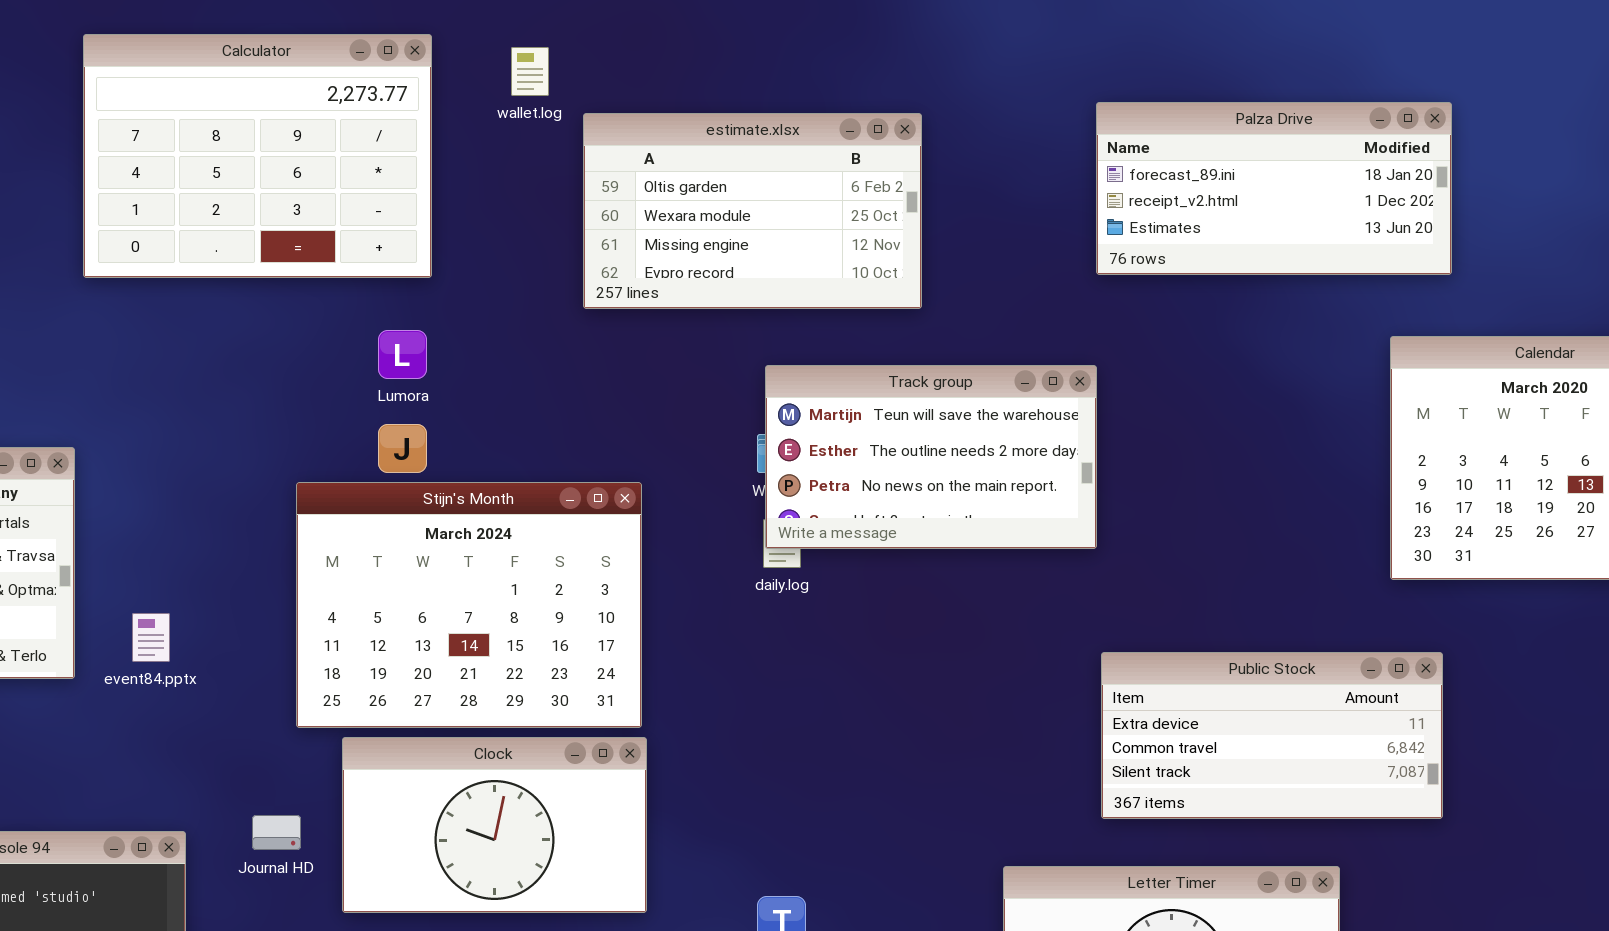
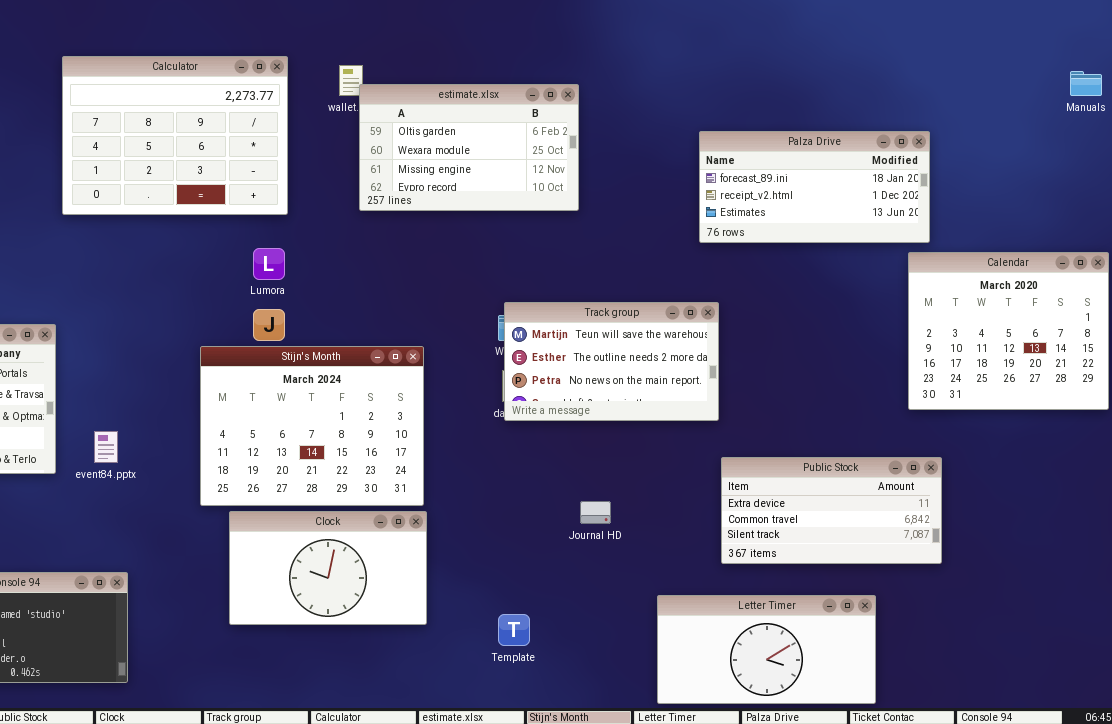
Palza Drive: [1096,102,1452,275] -> [699,131,930,243], moved
estimate.xlsx: [583,113,922,309] -> [359,84,579,211], moved
Track group: [765,365,1097,549] -> [504,302,719,421], moved
Journal HD: [252,815,301,850] -> [580,501,611,524], moved

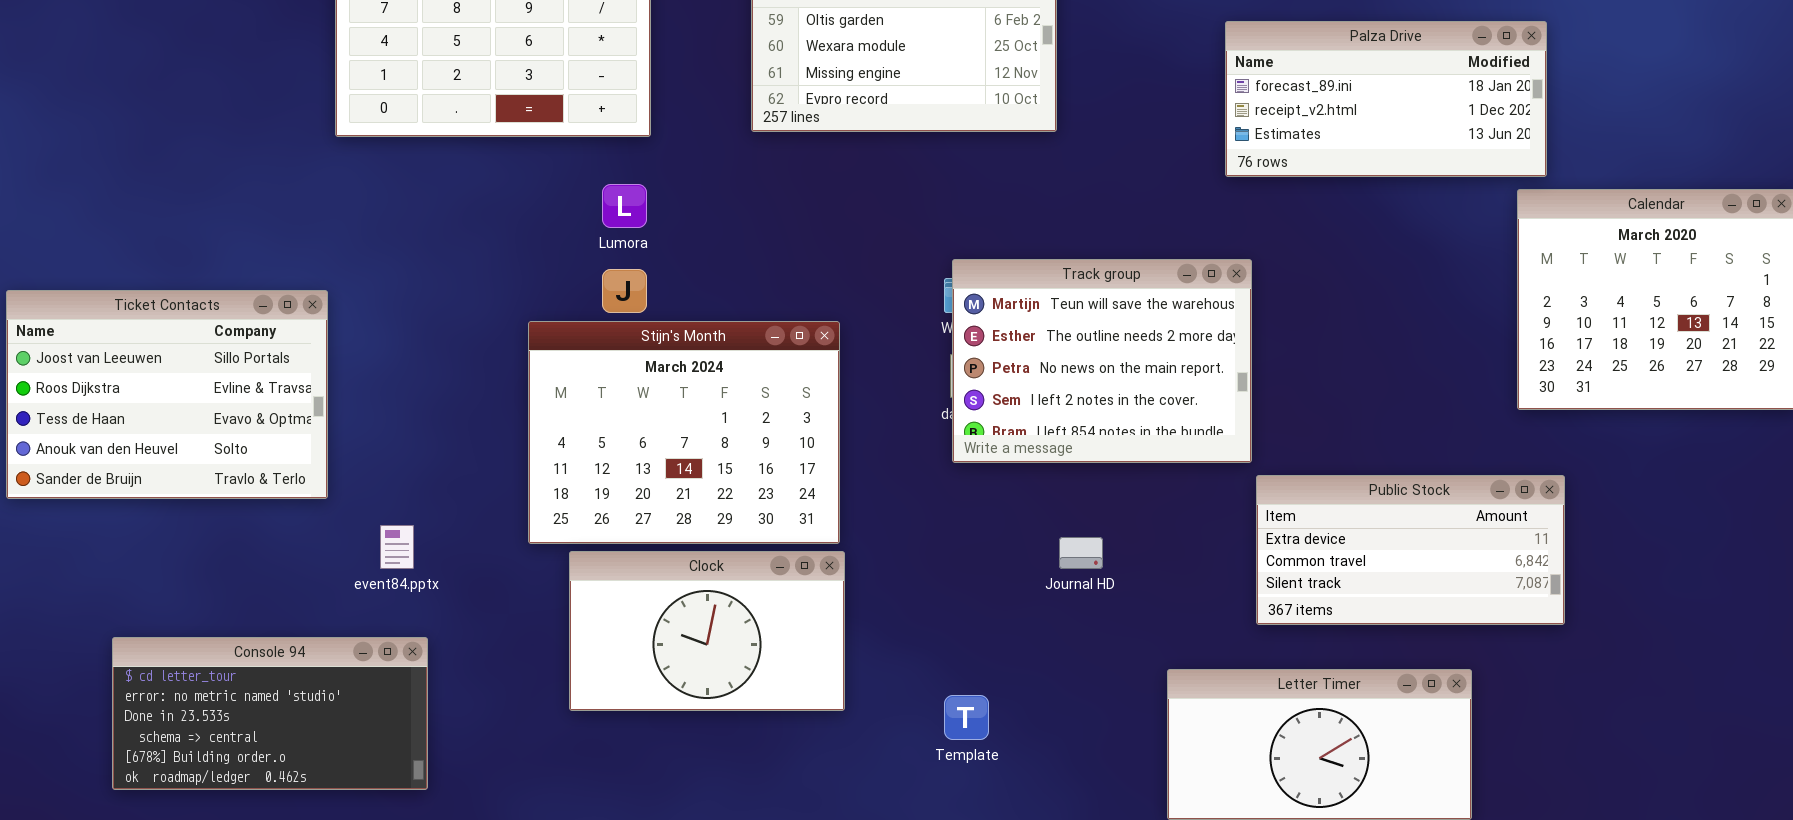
Track group: [504,302,719,421] -> [952,259,1252,463], resized
event84.pptx: [94,431,118,463] -> [380,525,414,569], moved

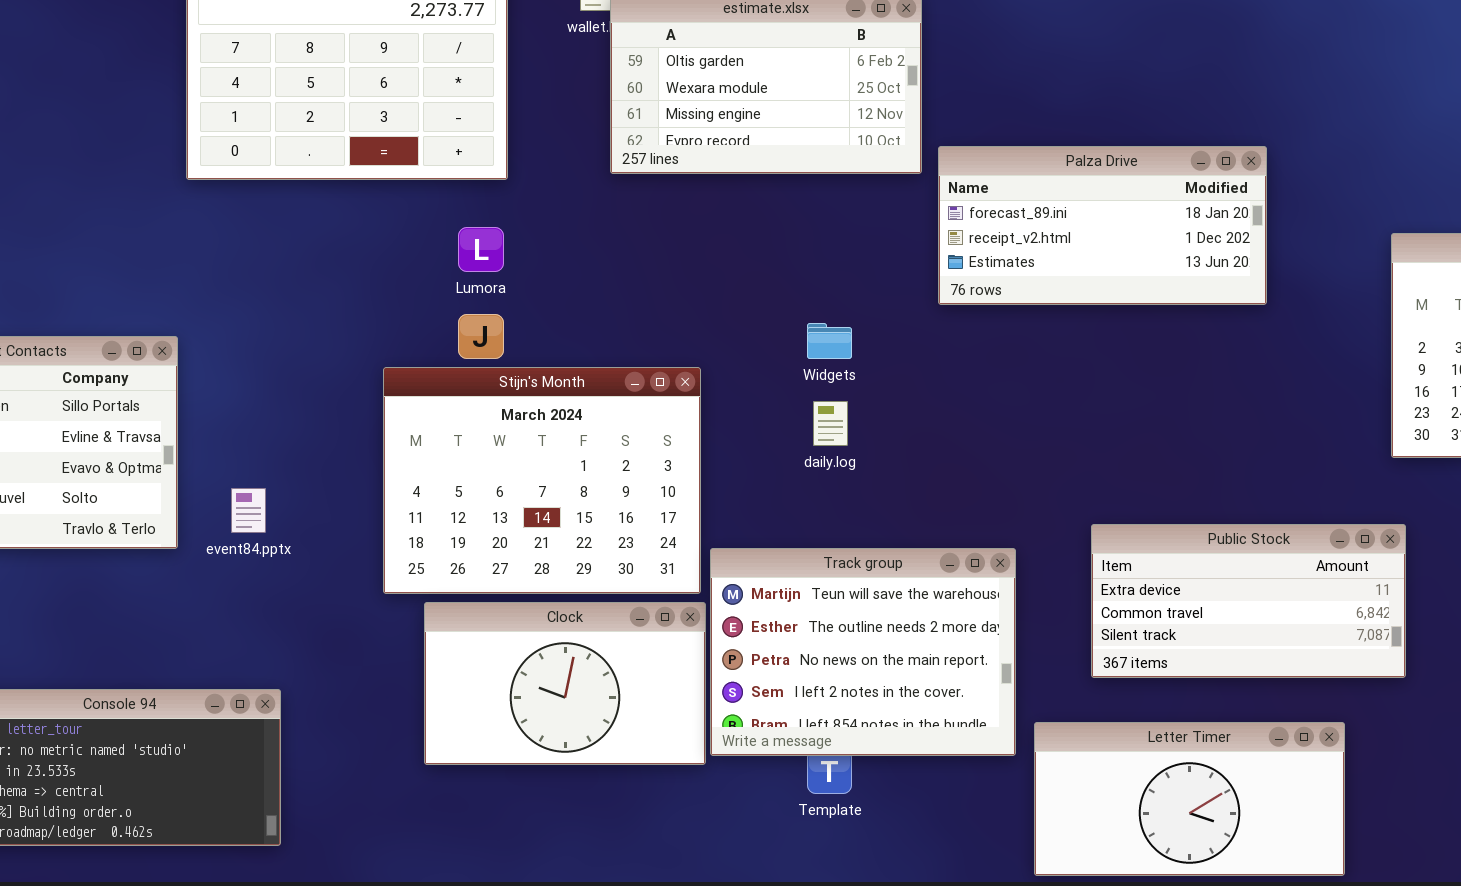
Palza Drive: [1225,21,1547,177] -> [938,146,1267,305], moved
Track group: [952,259,1252,463] -> [710,548,1016,756], moved
Public Stock: [1256,475,1565,625] -> [1091,524,1406,678], moved
event84.pptx: [380,525,414,569] -> [231,488,266,533], moved

